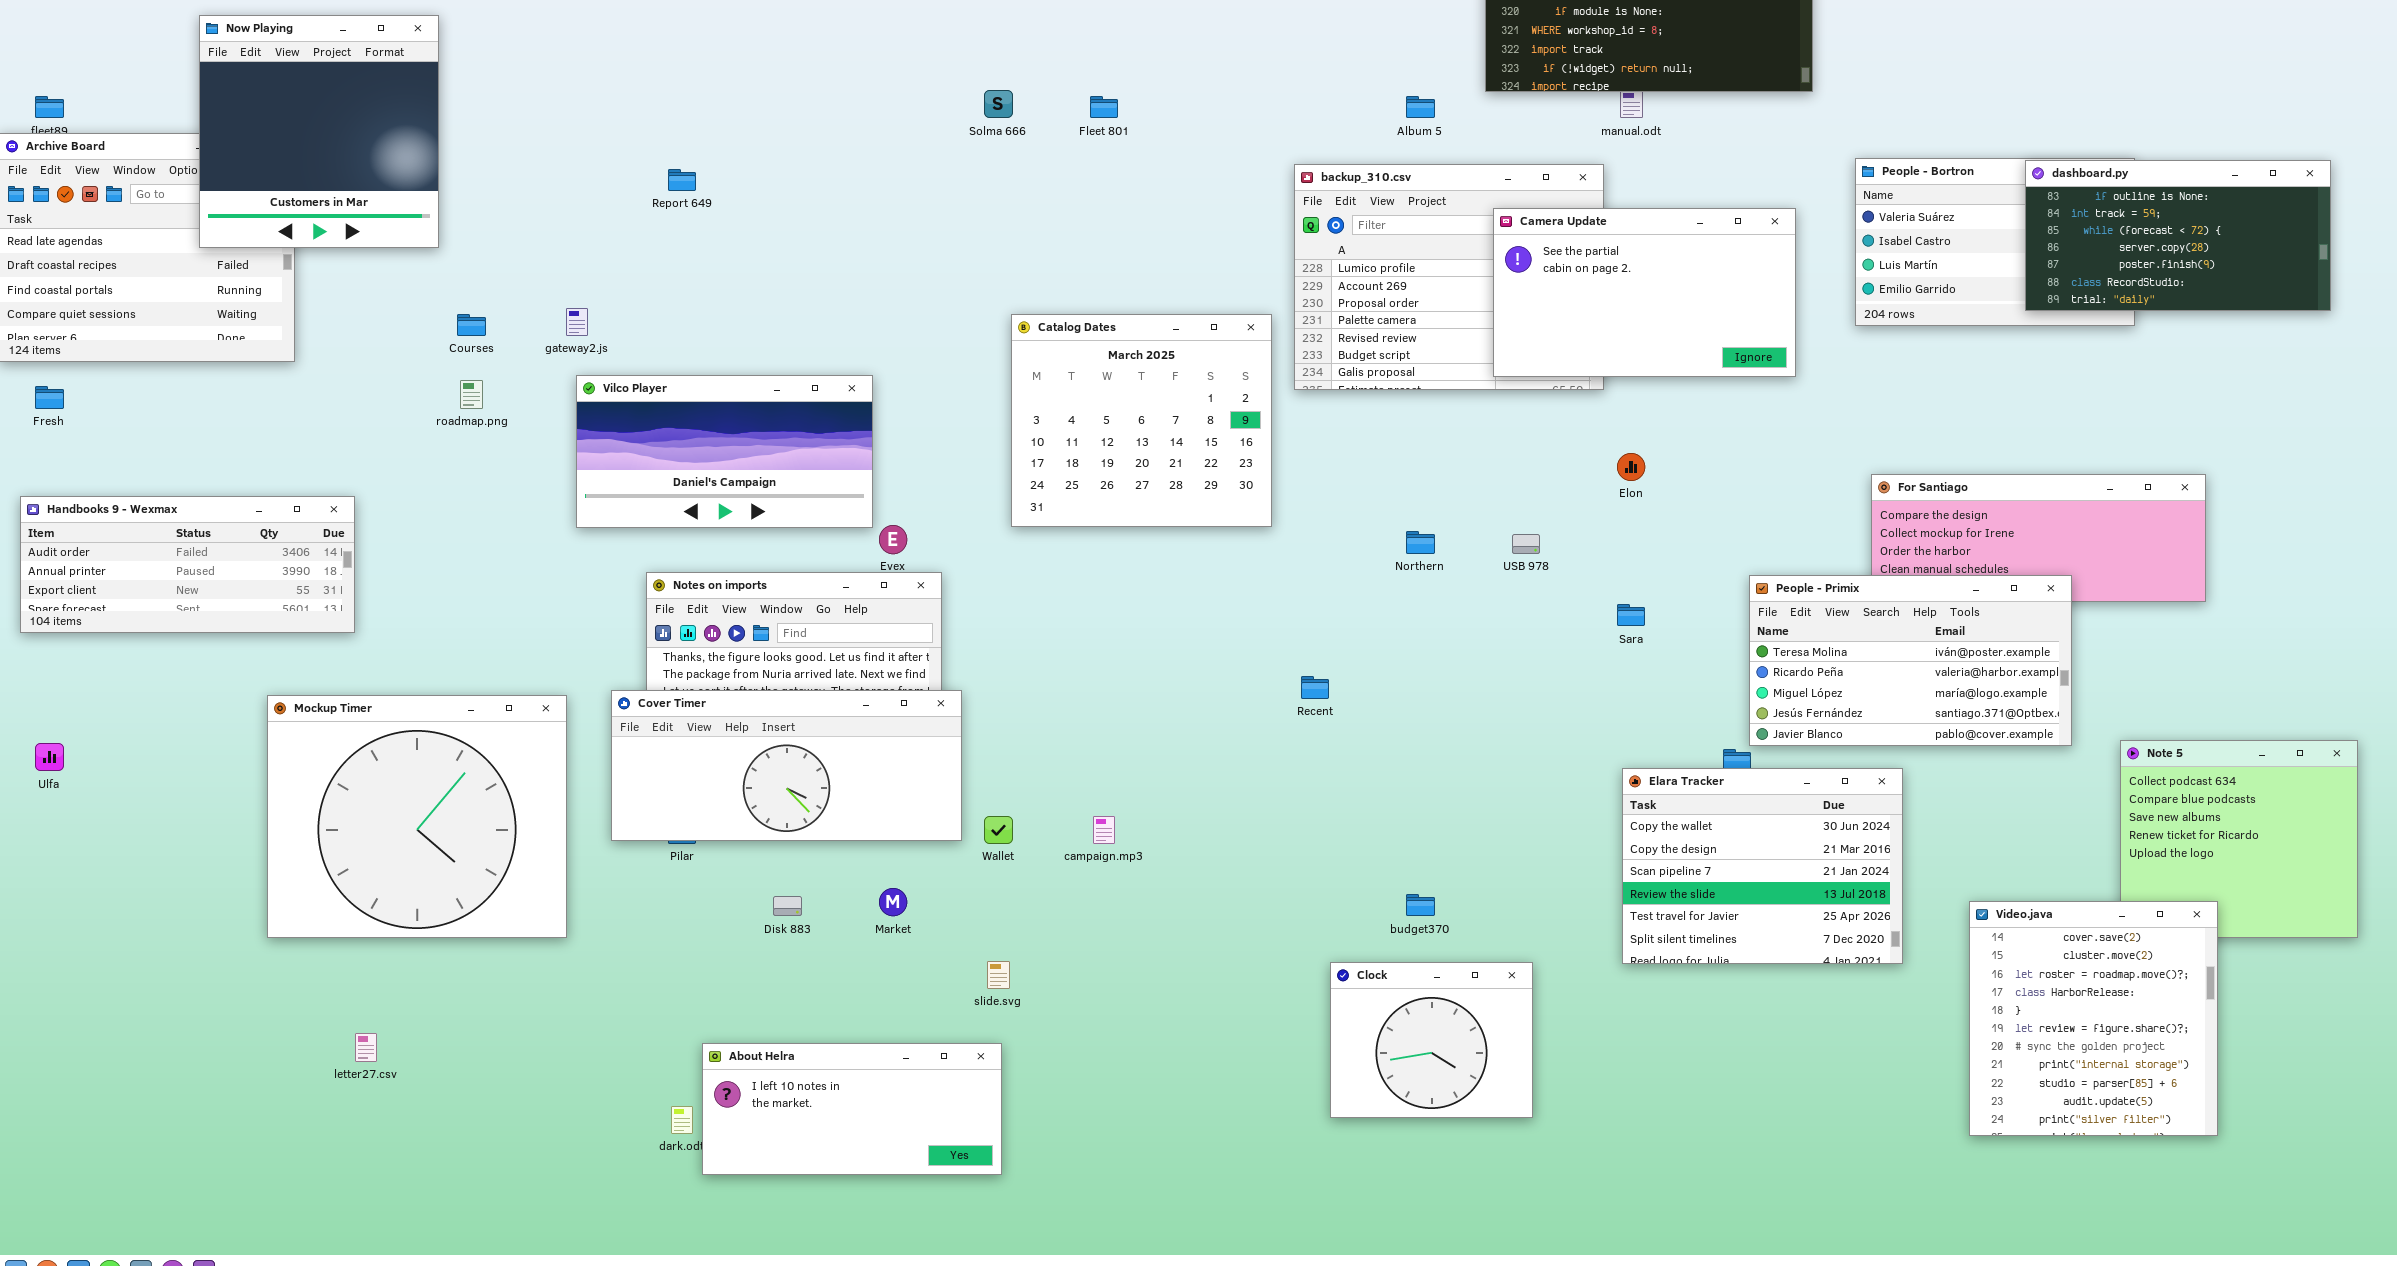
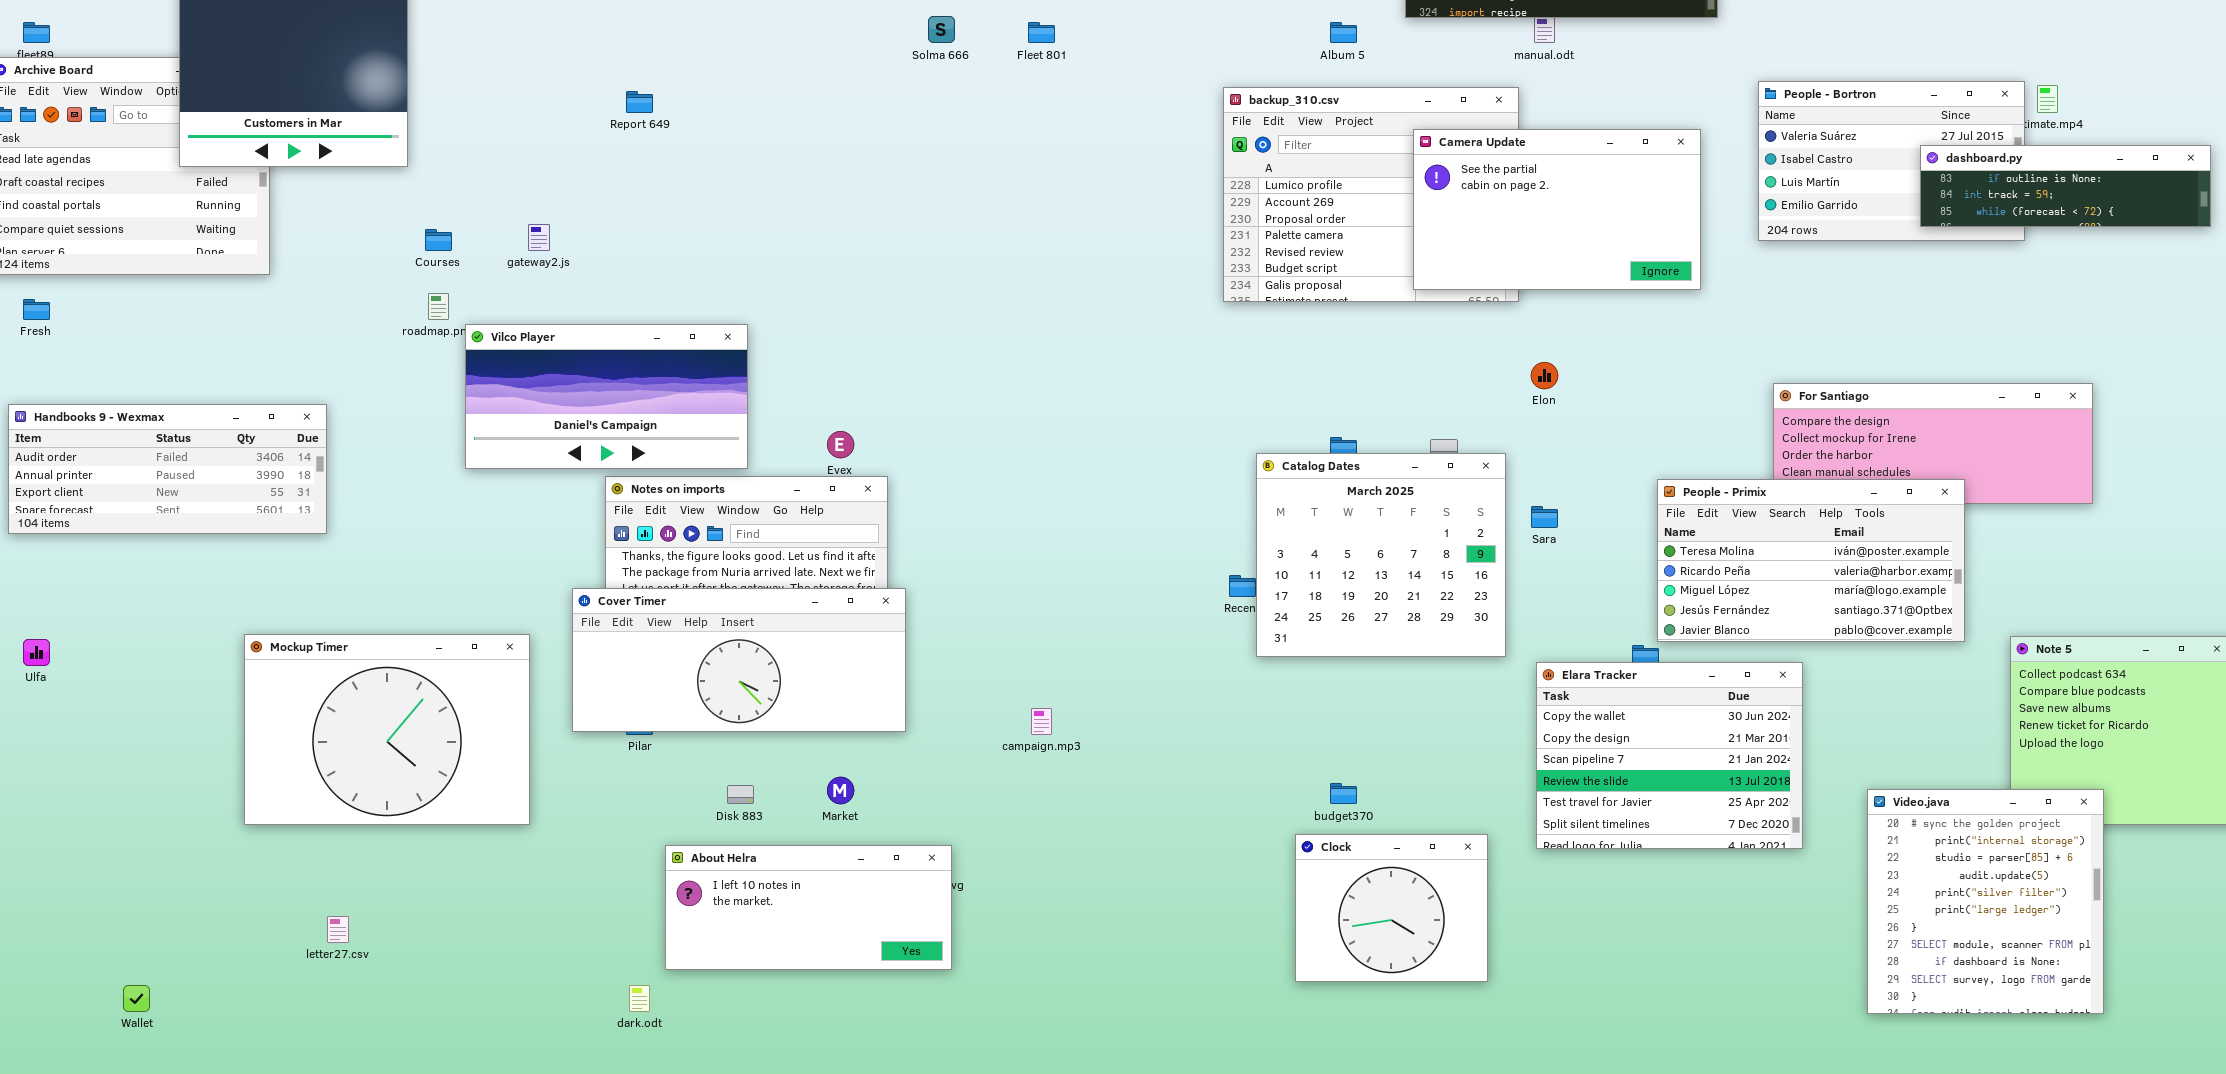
dashboard.py: [2025,160,2331,311] -> [1920,145,2211,227], resized
Catalog Dates: [1011,314,1272,527] -> [1256,453,1506,657], moved
Vilco Player: [576,375,873,528] -> [465,324,748,469], moved
Mockup Timer: [267,695,567,938] -> [244,634,530,825], resized
Wallet: [984,816,1013,844] -> [123,985,150,1012], moved
Video.java: [1969,901,2218,1136] -> [1867,789,2104,1014], scrolled down 6 rows
Clock: [1330,962,1533,1118] -> [1295,834,1488,982], moved
About Helra: [702,1043,1002,1175] -> [665,845,952,970], moved

